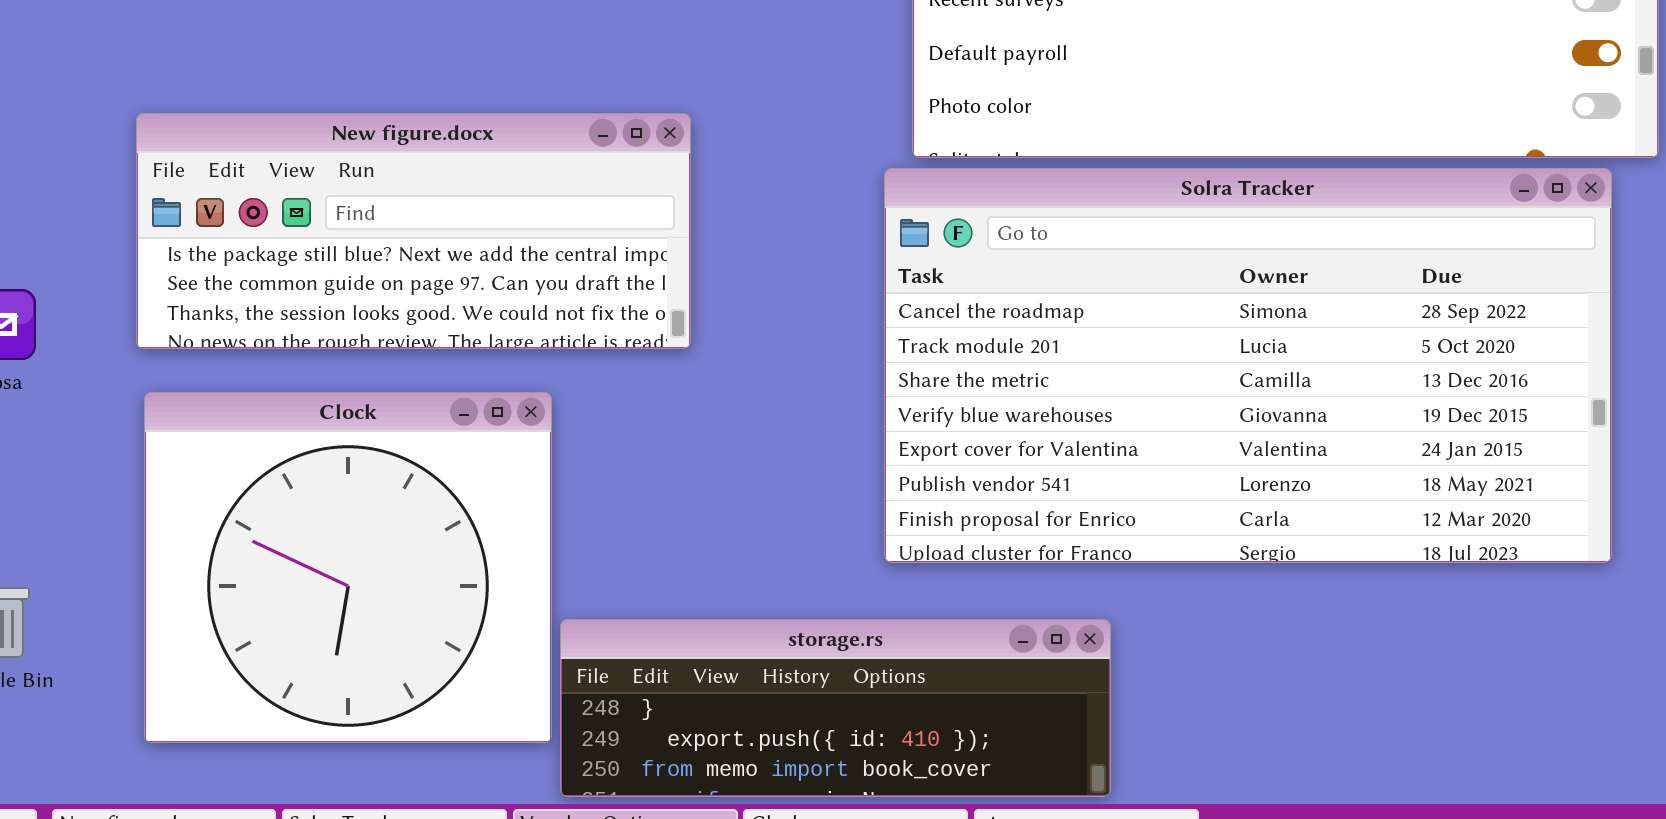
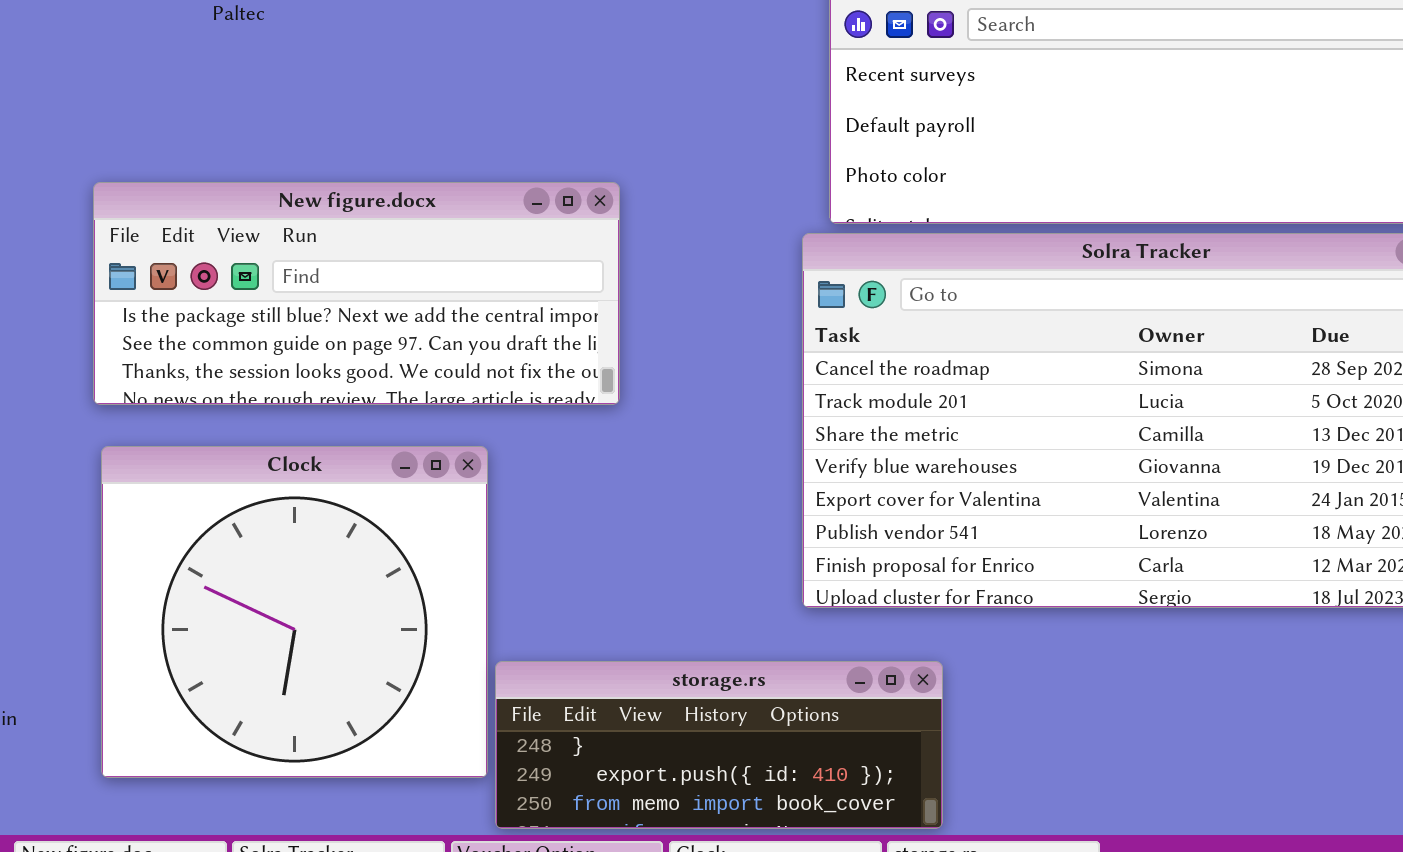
storage.rs: [560,619,1111,797] -> [495,661,943,829], resized

